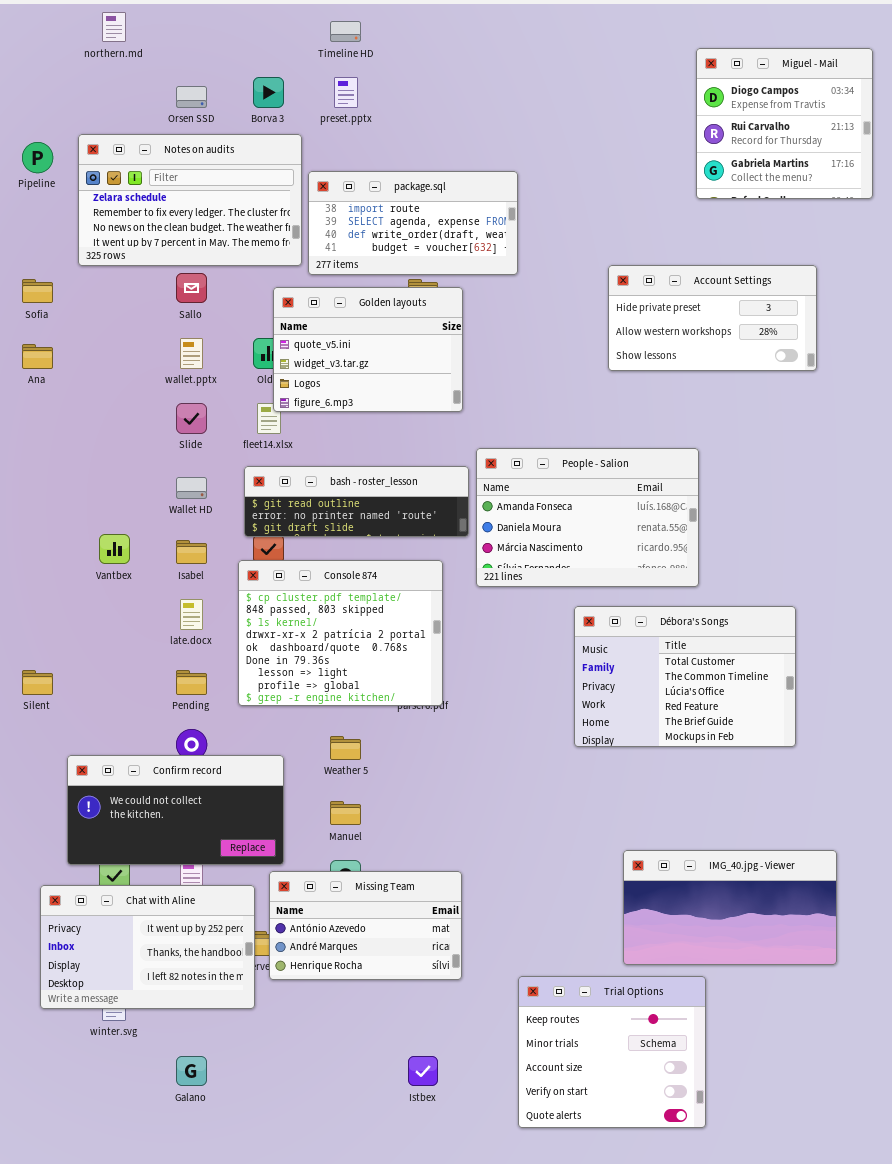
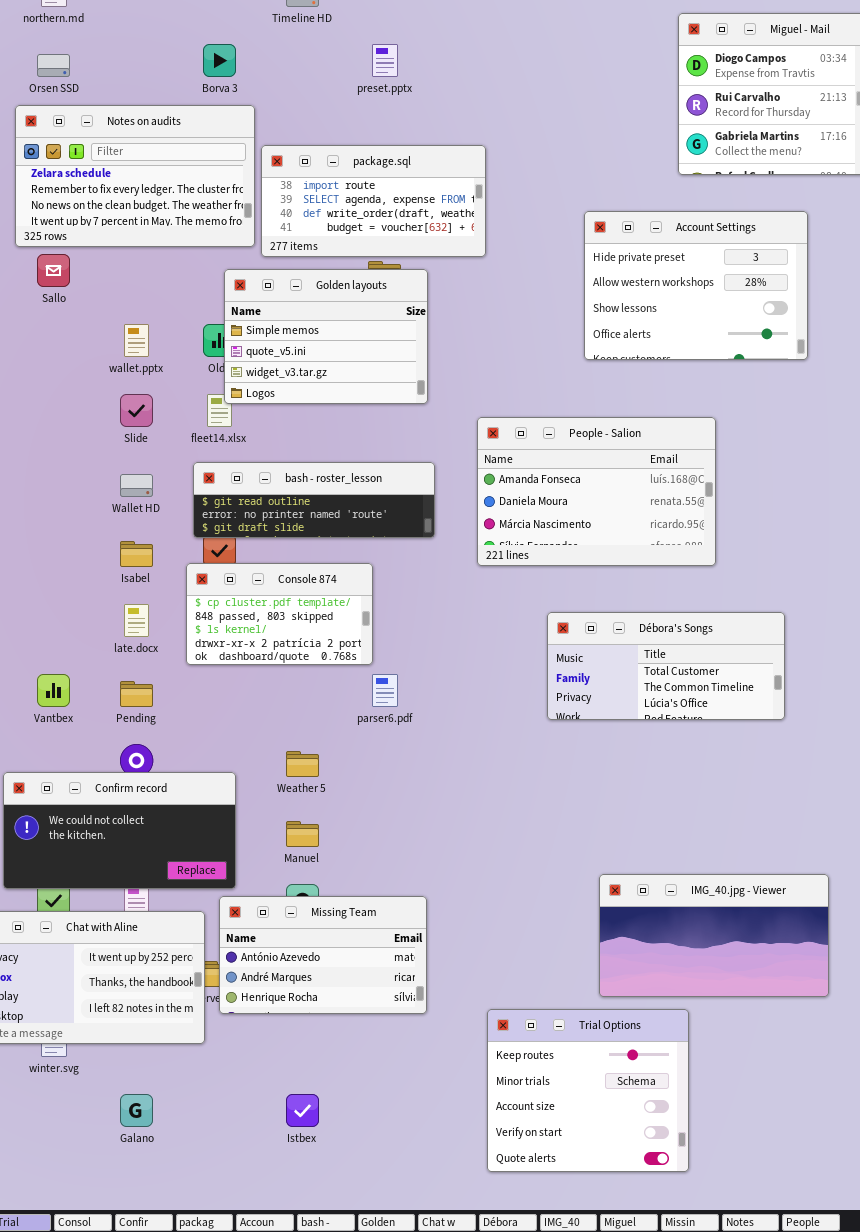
preset.pptx: [334,77,358,108] -> [372,44,398,77], moved
Orsen SSD: [176,86,207,108] -> [37,54,70,77], moved
Account Settings: [608,265,817,371] -> [584,211,808,360], resized
Sallo: [176,273,207,303] -> [37,254,70,287], moved
Golden layouts: [273,287,463,412] -> [224,269,428,404], scrolled up 1 row
People - Salion: [476,448,699,587] -> [477,417,716,566], moved
Vantbex: [99,534,130,564] -> [37,674,70,707], moved
Console 874: [238,560,443,706] -> [186,563,373,665], resized
Débora's Songs: [574,606,796,747] -> [547,612,785,720], resized
Istbex: [408,1056,438,1086] -> [286,1094,319,1127], moved

